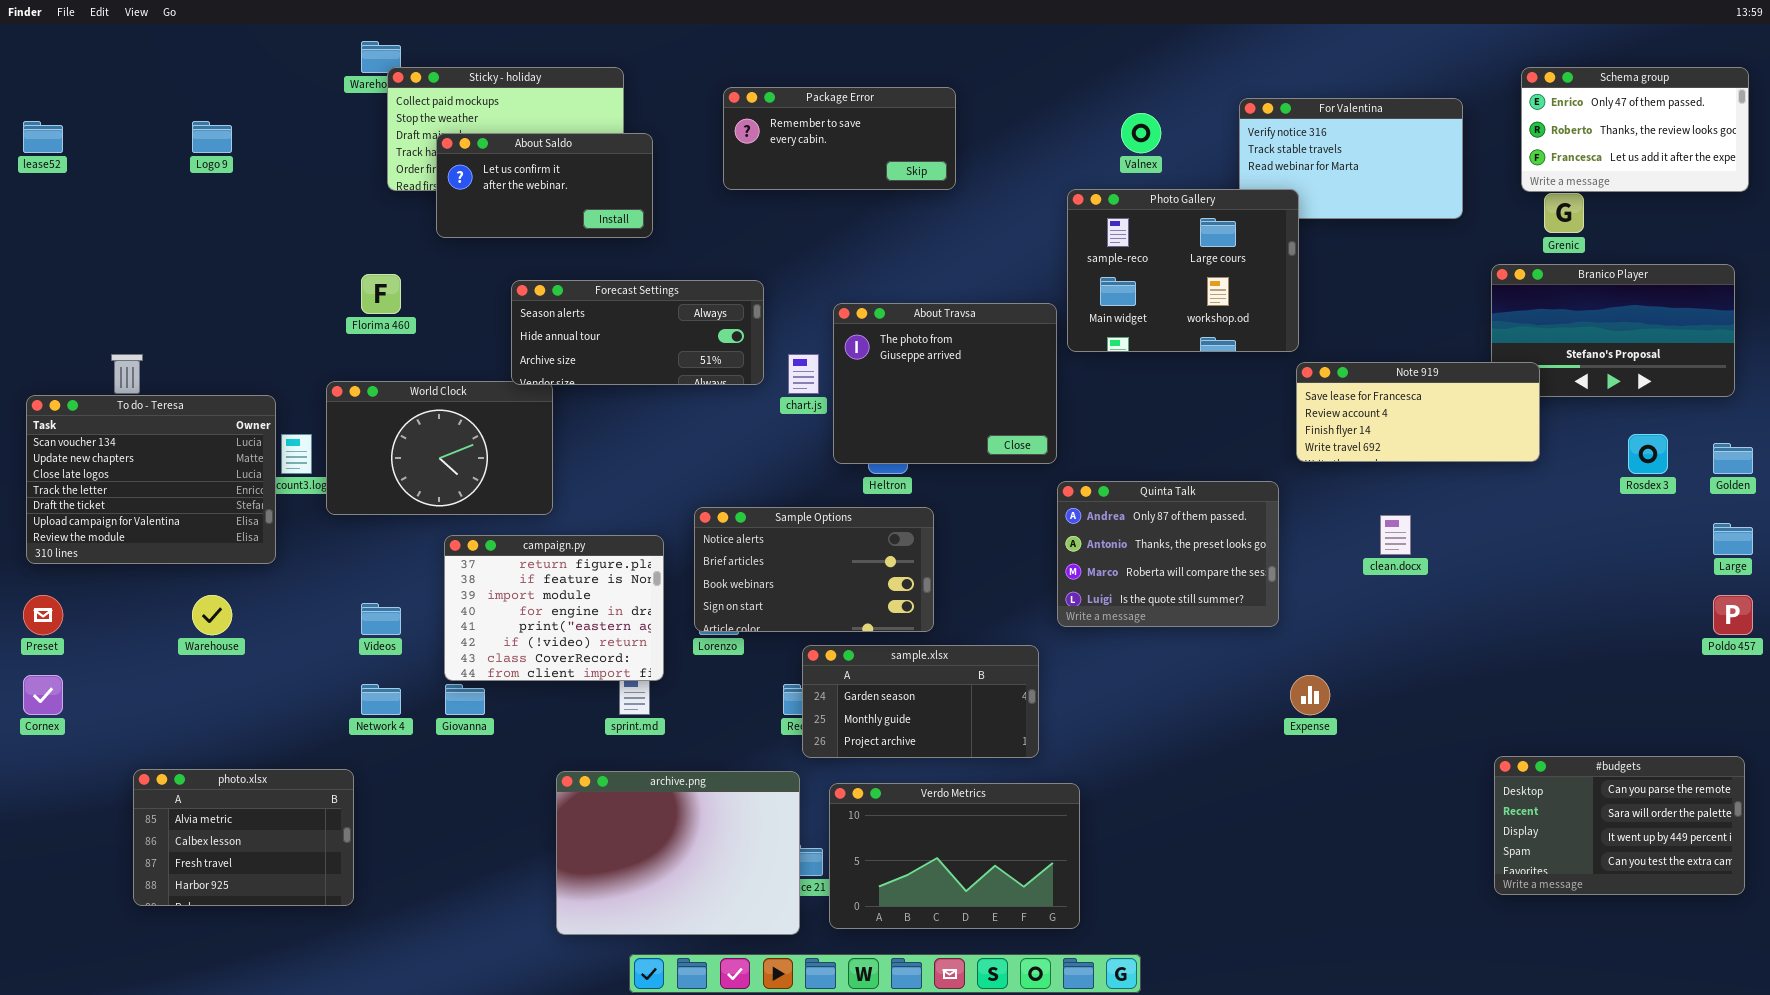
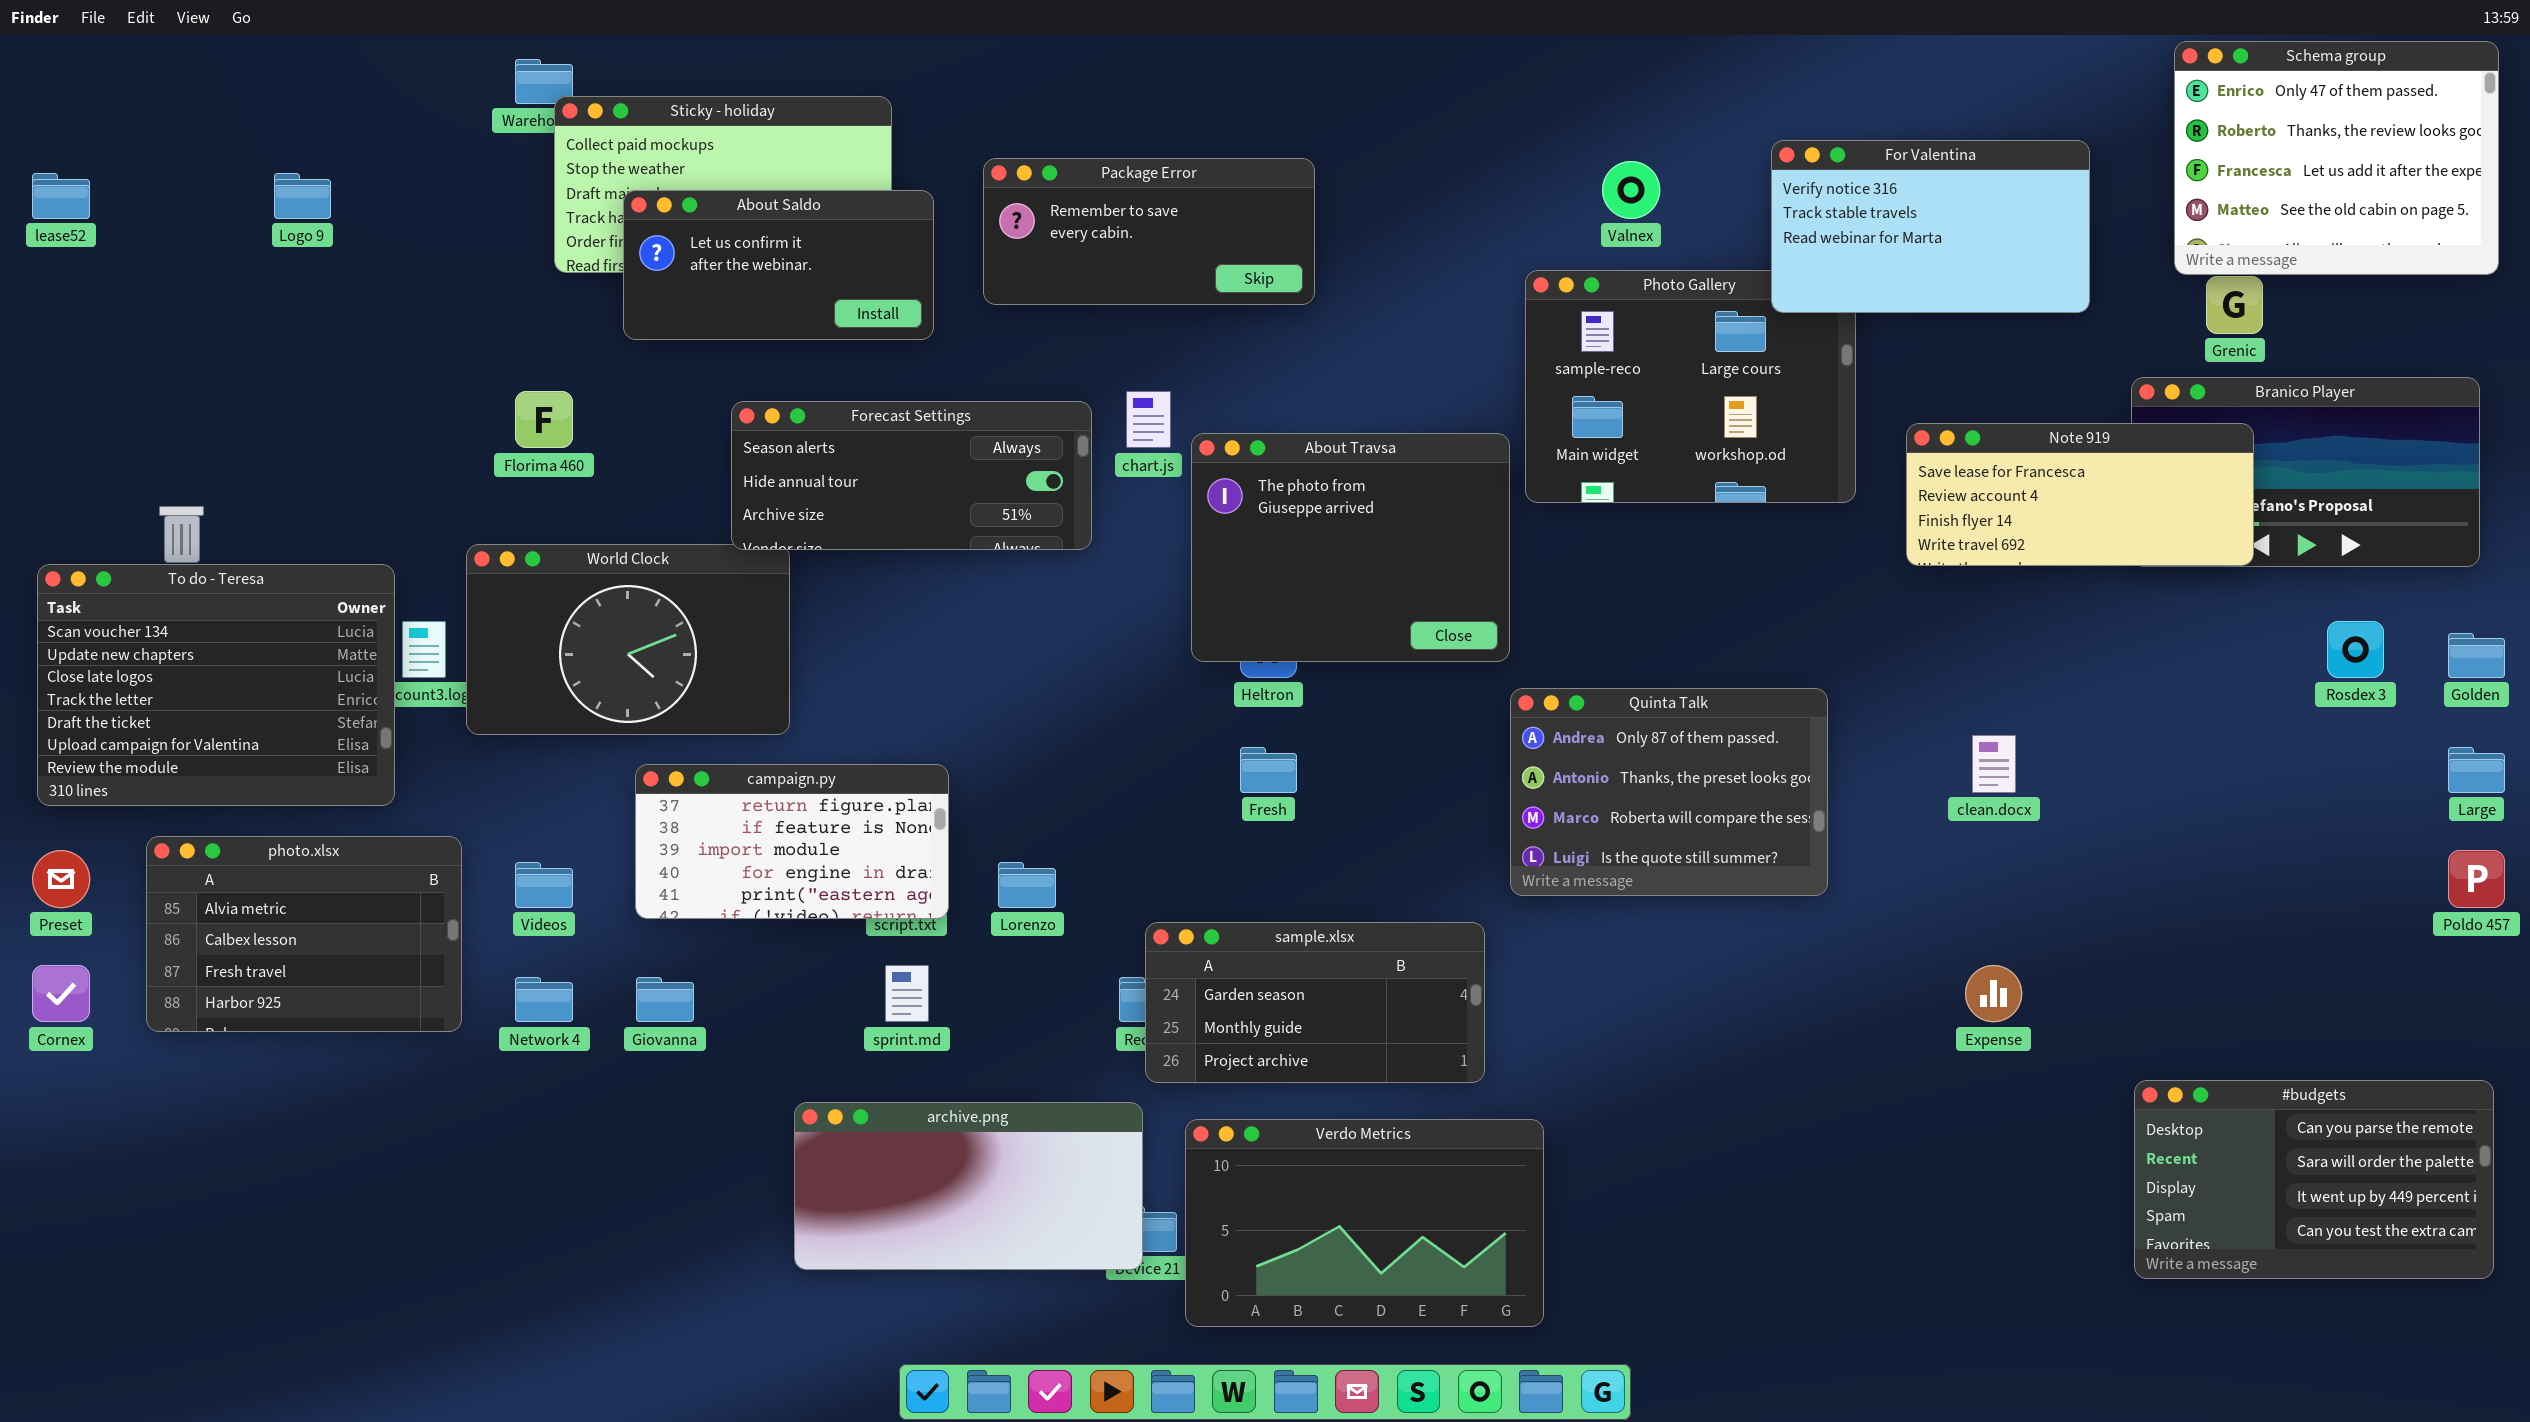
Schema group: [1521,67,1749,192] -> [2174,41,2499,275], resized
Package Error: [723,87,956,190] -> [983,158,1315,305], moved
For Valentina: [1239,98,1463,219] -> [1771,140,2090,313], raised
chart.js: [788,354,819,394] -> [1126,391,1171,448], moved
Note 919: [1296,362,1540,462] -> [1906,423,2254,566], moved
Sample Options: [694,507,934,632] -> none, closed
campaign.py: [444,535,664,681] -> [635,764,949,919], resized
Expense: [1290,675,1330,715] -> [1965,965,2022,1022], moved
photo.xlsx: [133,769,354,906] -> [146,836,462,1032], moved
archive.png: [556,771,800,935] -> [794,1102,1143,1270], resized

